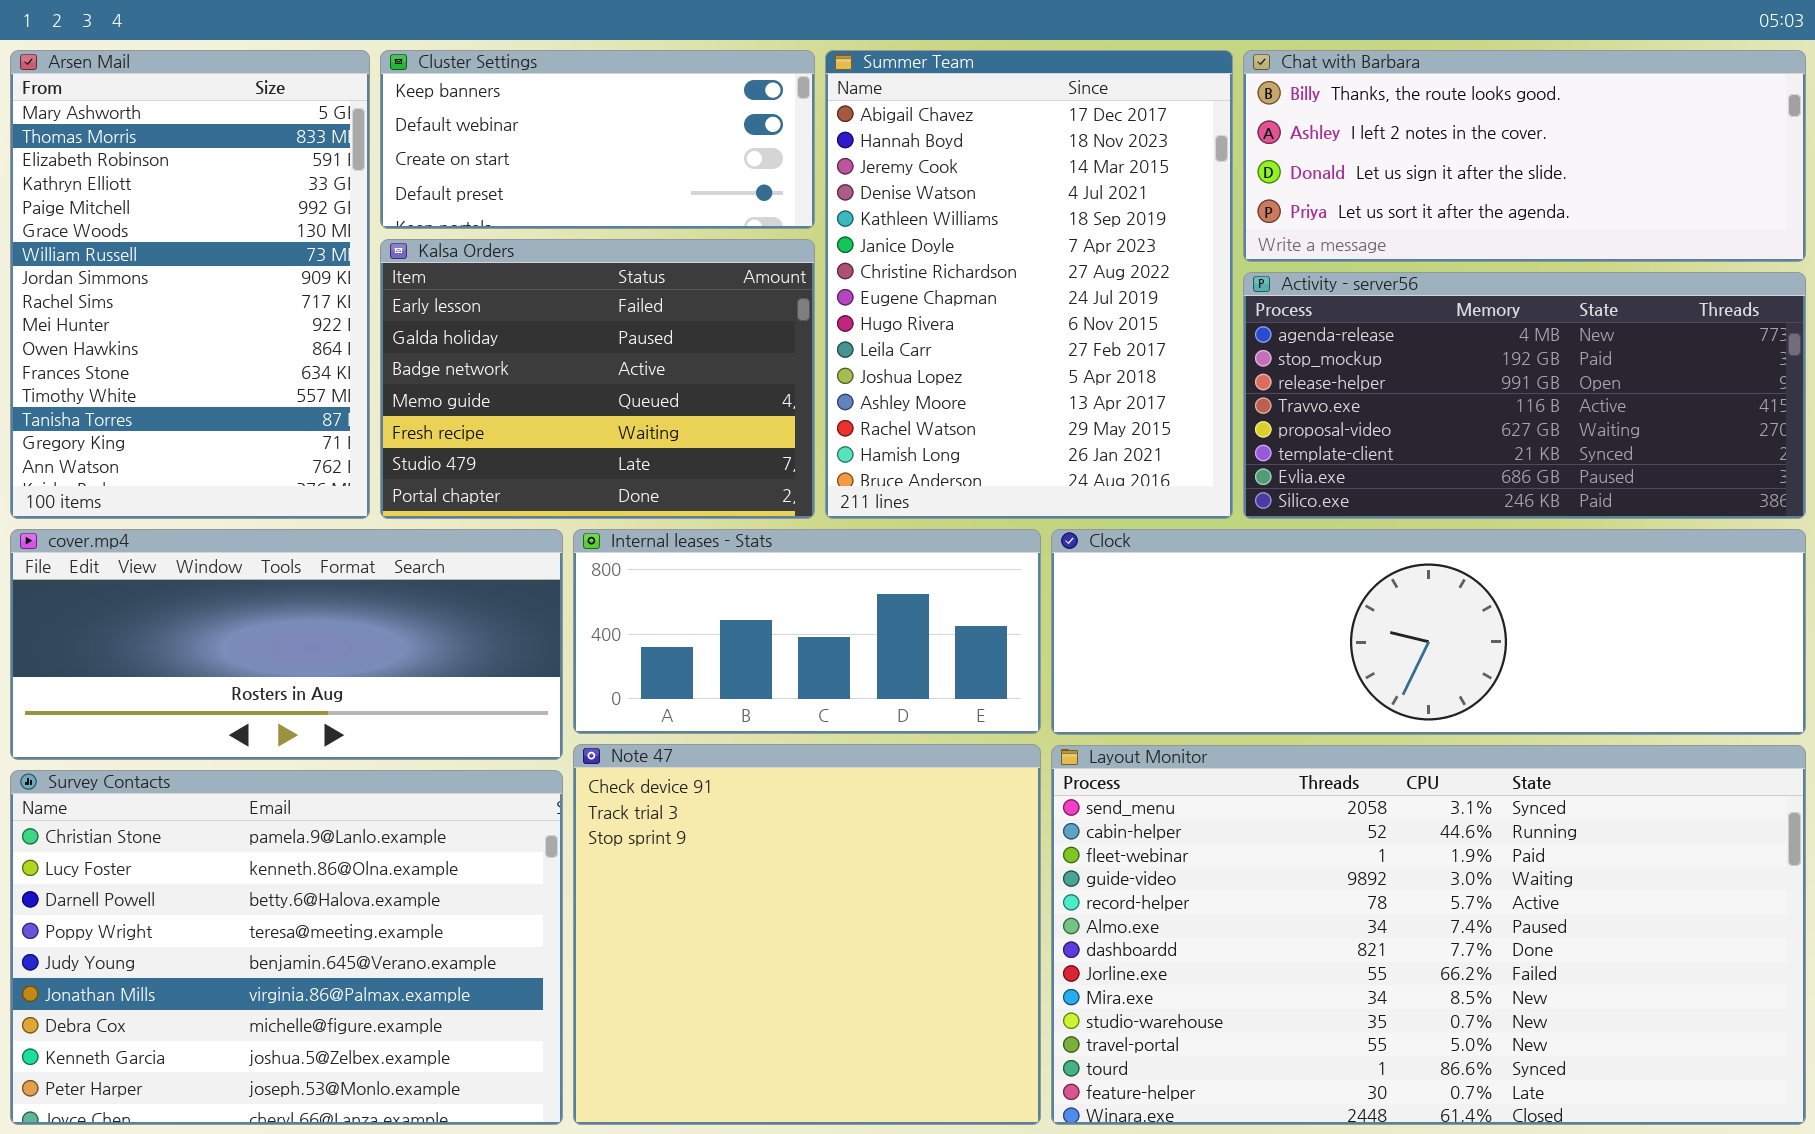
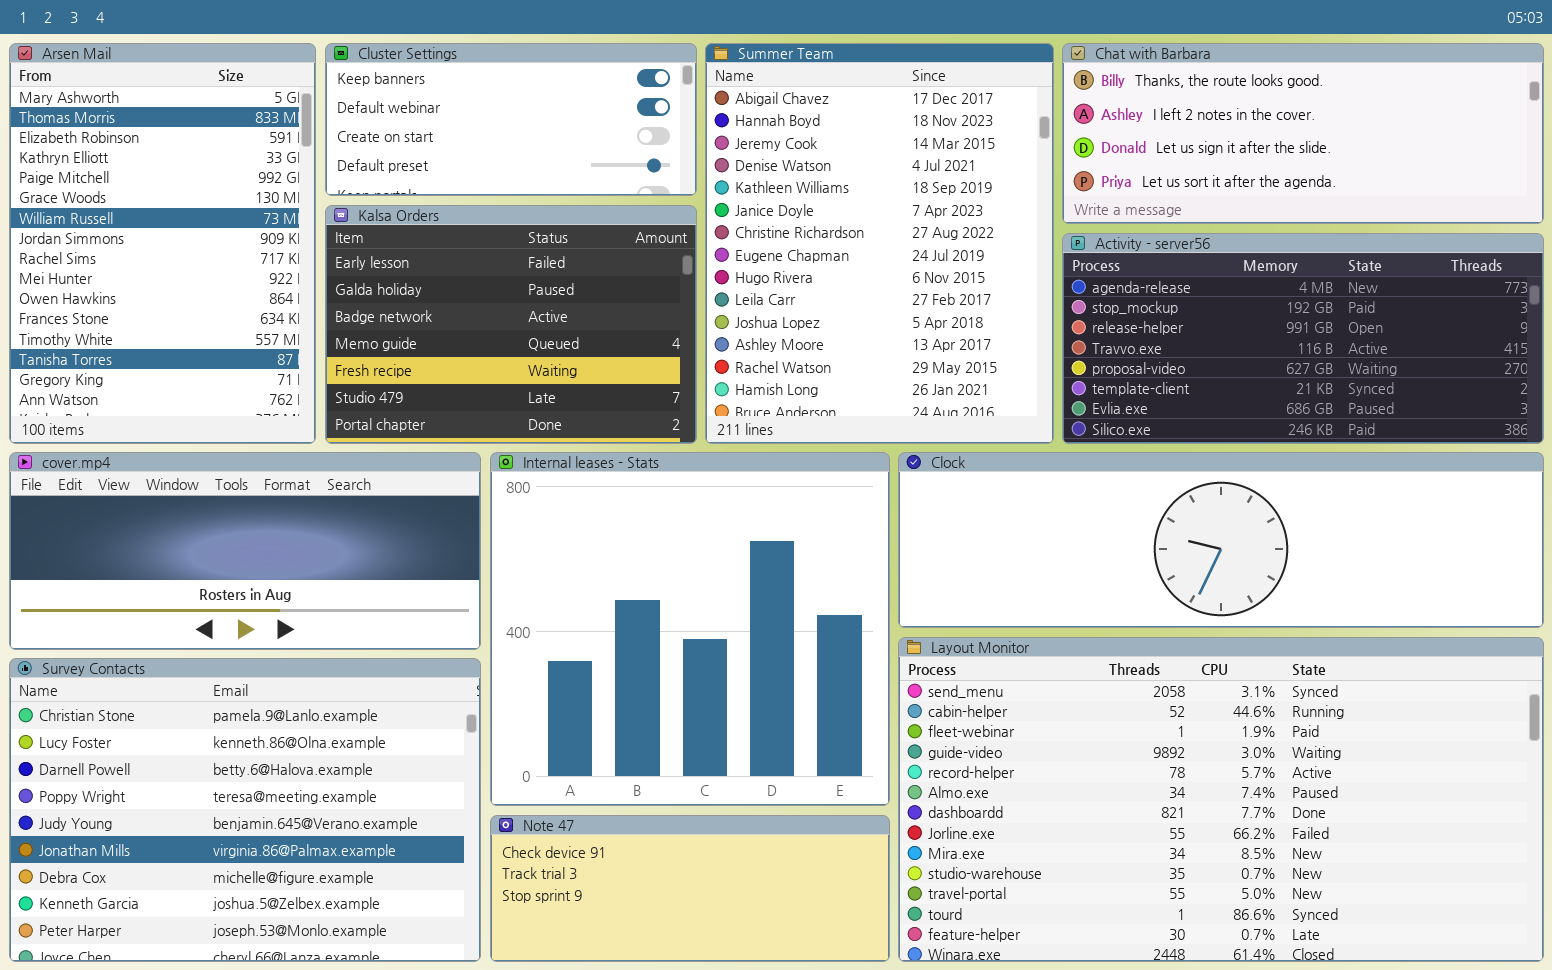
Internal leases - Stats: [573,529,1041,734] -> [490,452,890,806], resized
Note 47: [573,744,1041,1125] -> [490,815,890,962], resized

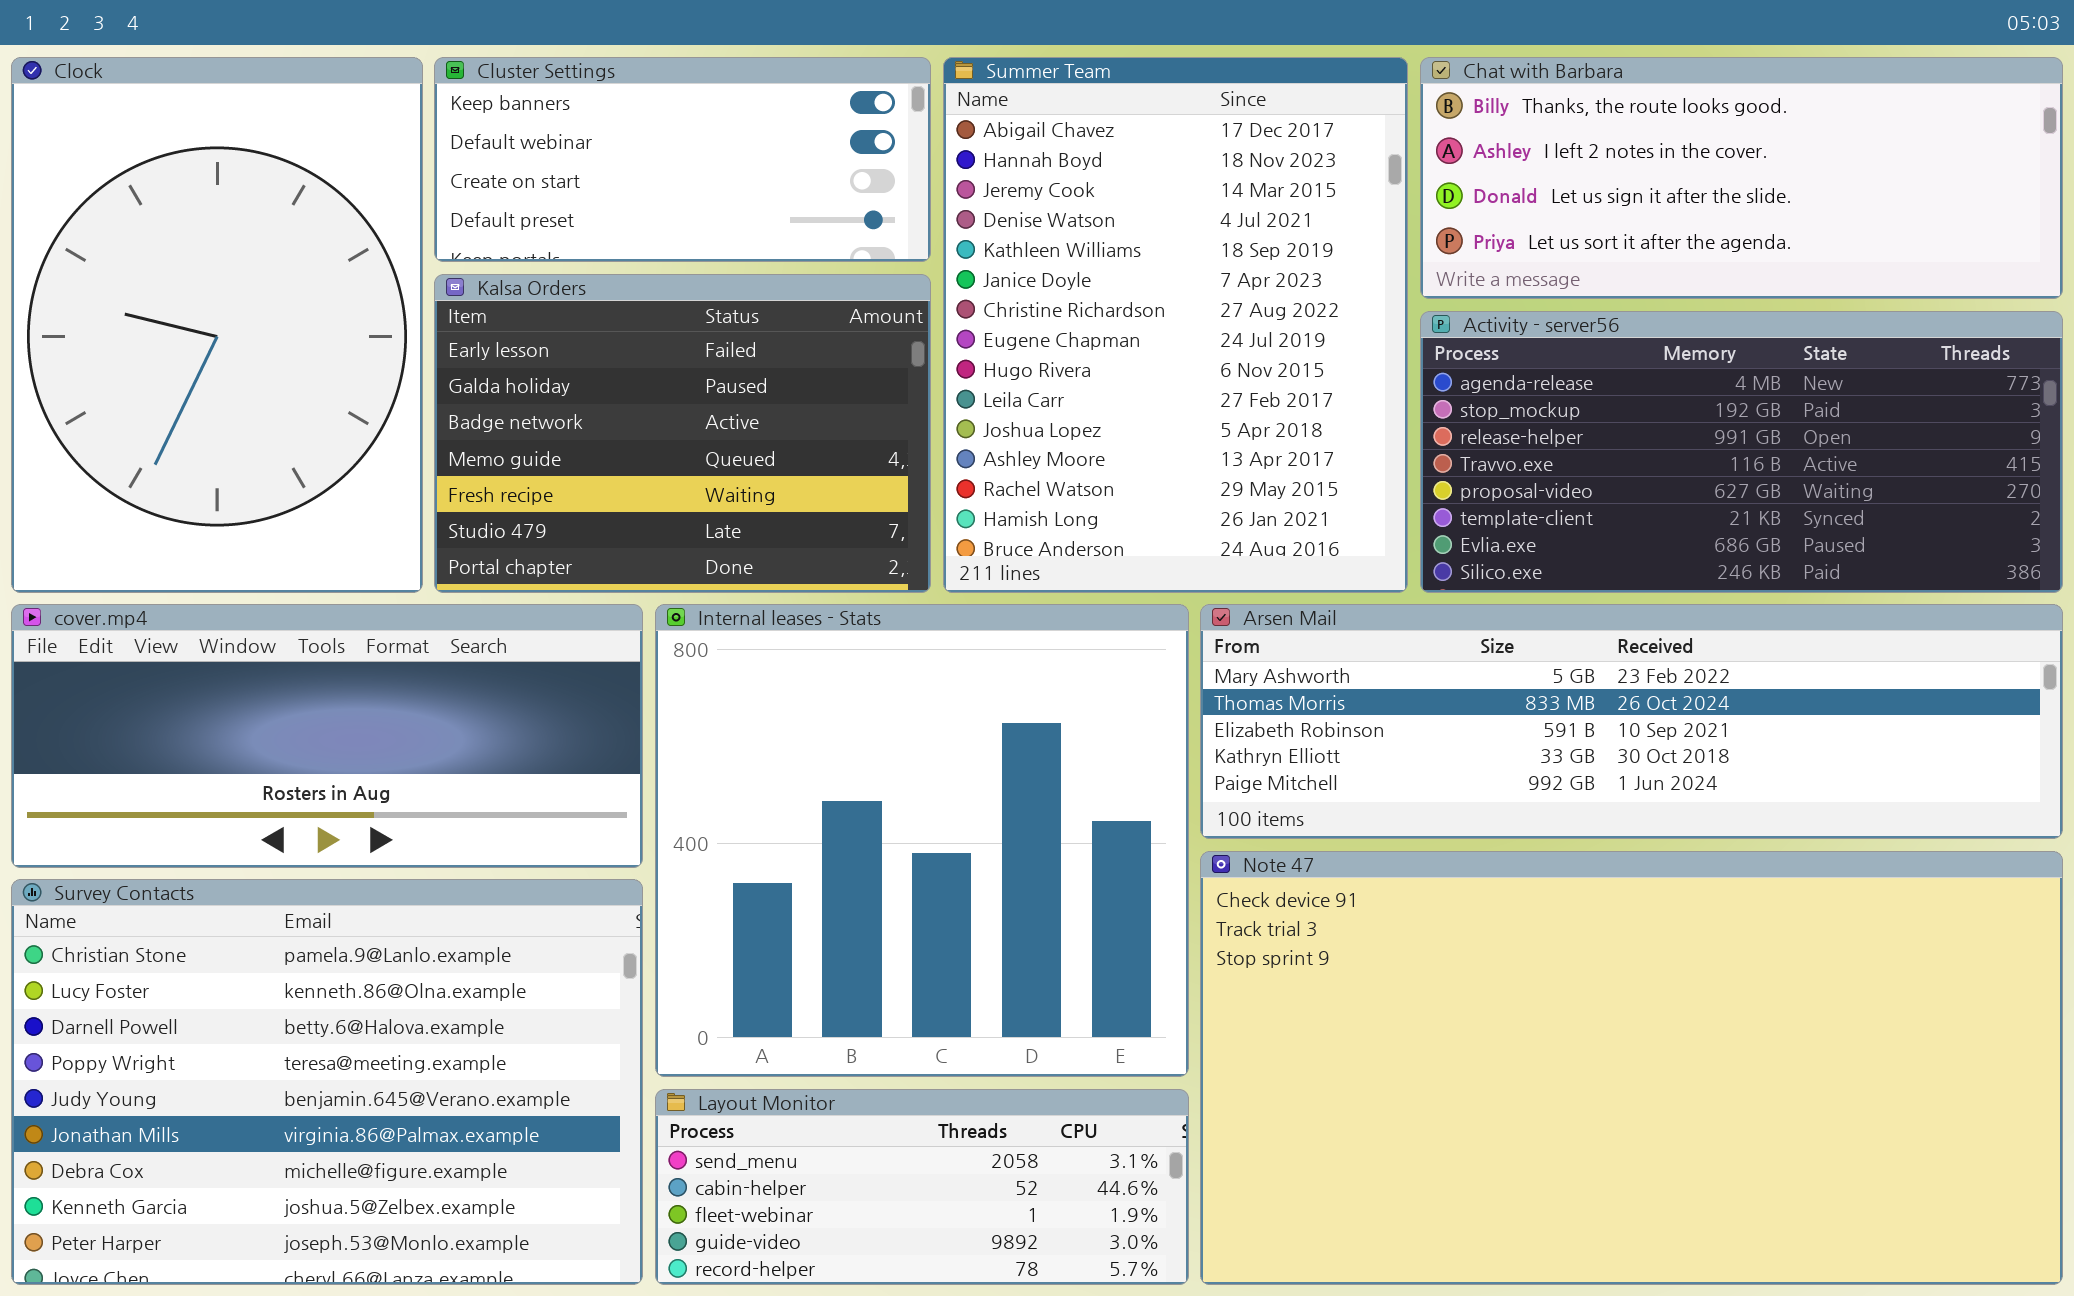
Arsen Mail: [9,43,316,444] -> [1200,604,2063,839], moved, resized
Clock: [898,452,1544,628] -> [11,57,423,593], moved, resized
Layout Monitor: [898,637,1544,962] -> [655,1089,1189,1285], moved, resized
Note 47: [490,815,890,962] -> [1200,851,2063,1285], moved, resized

